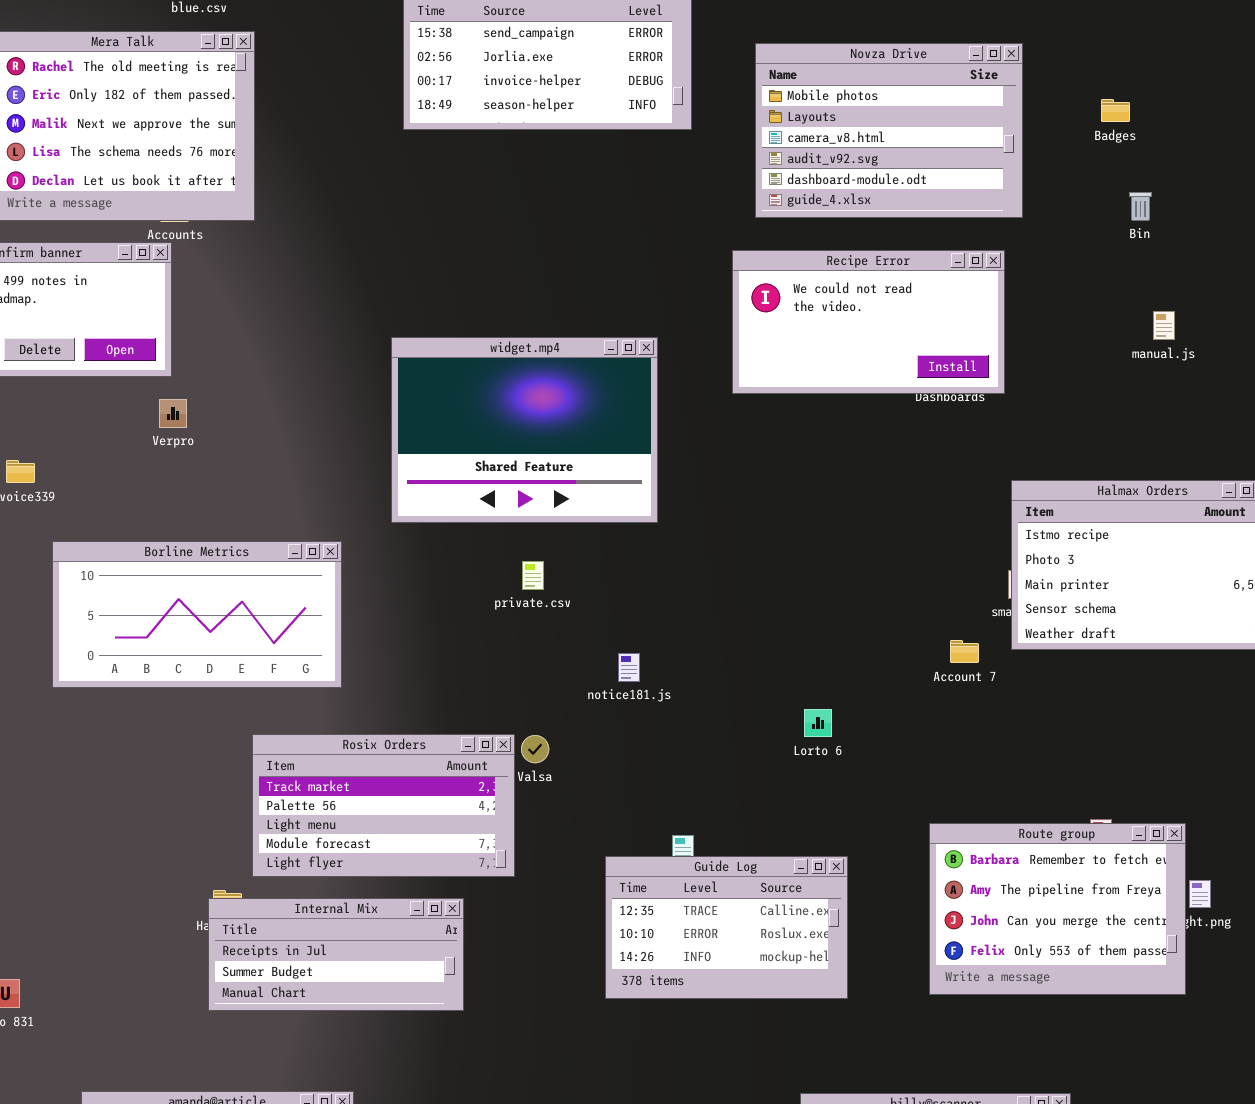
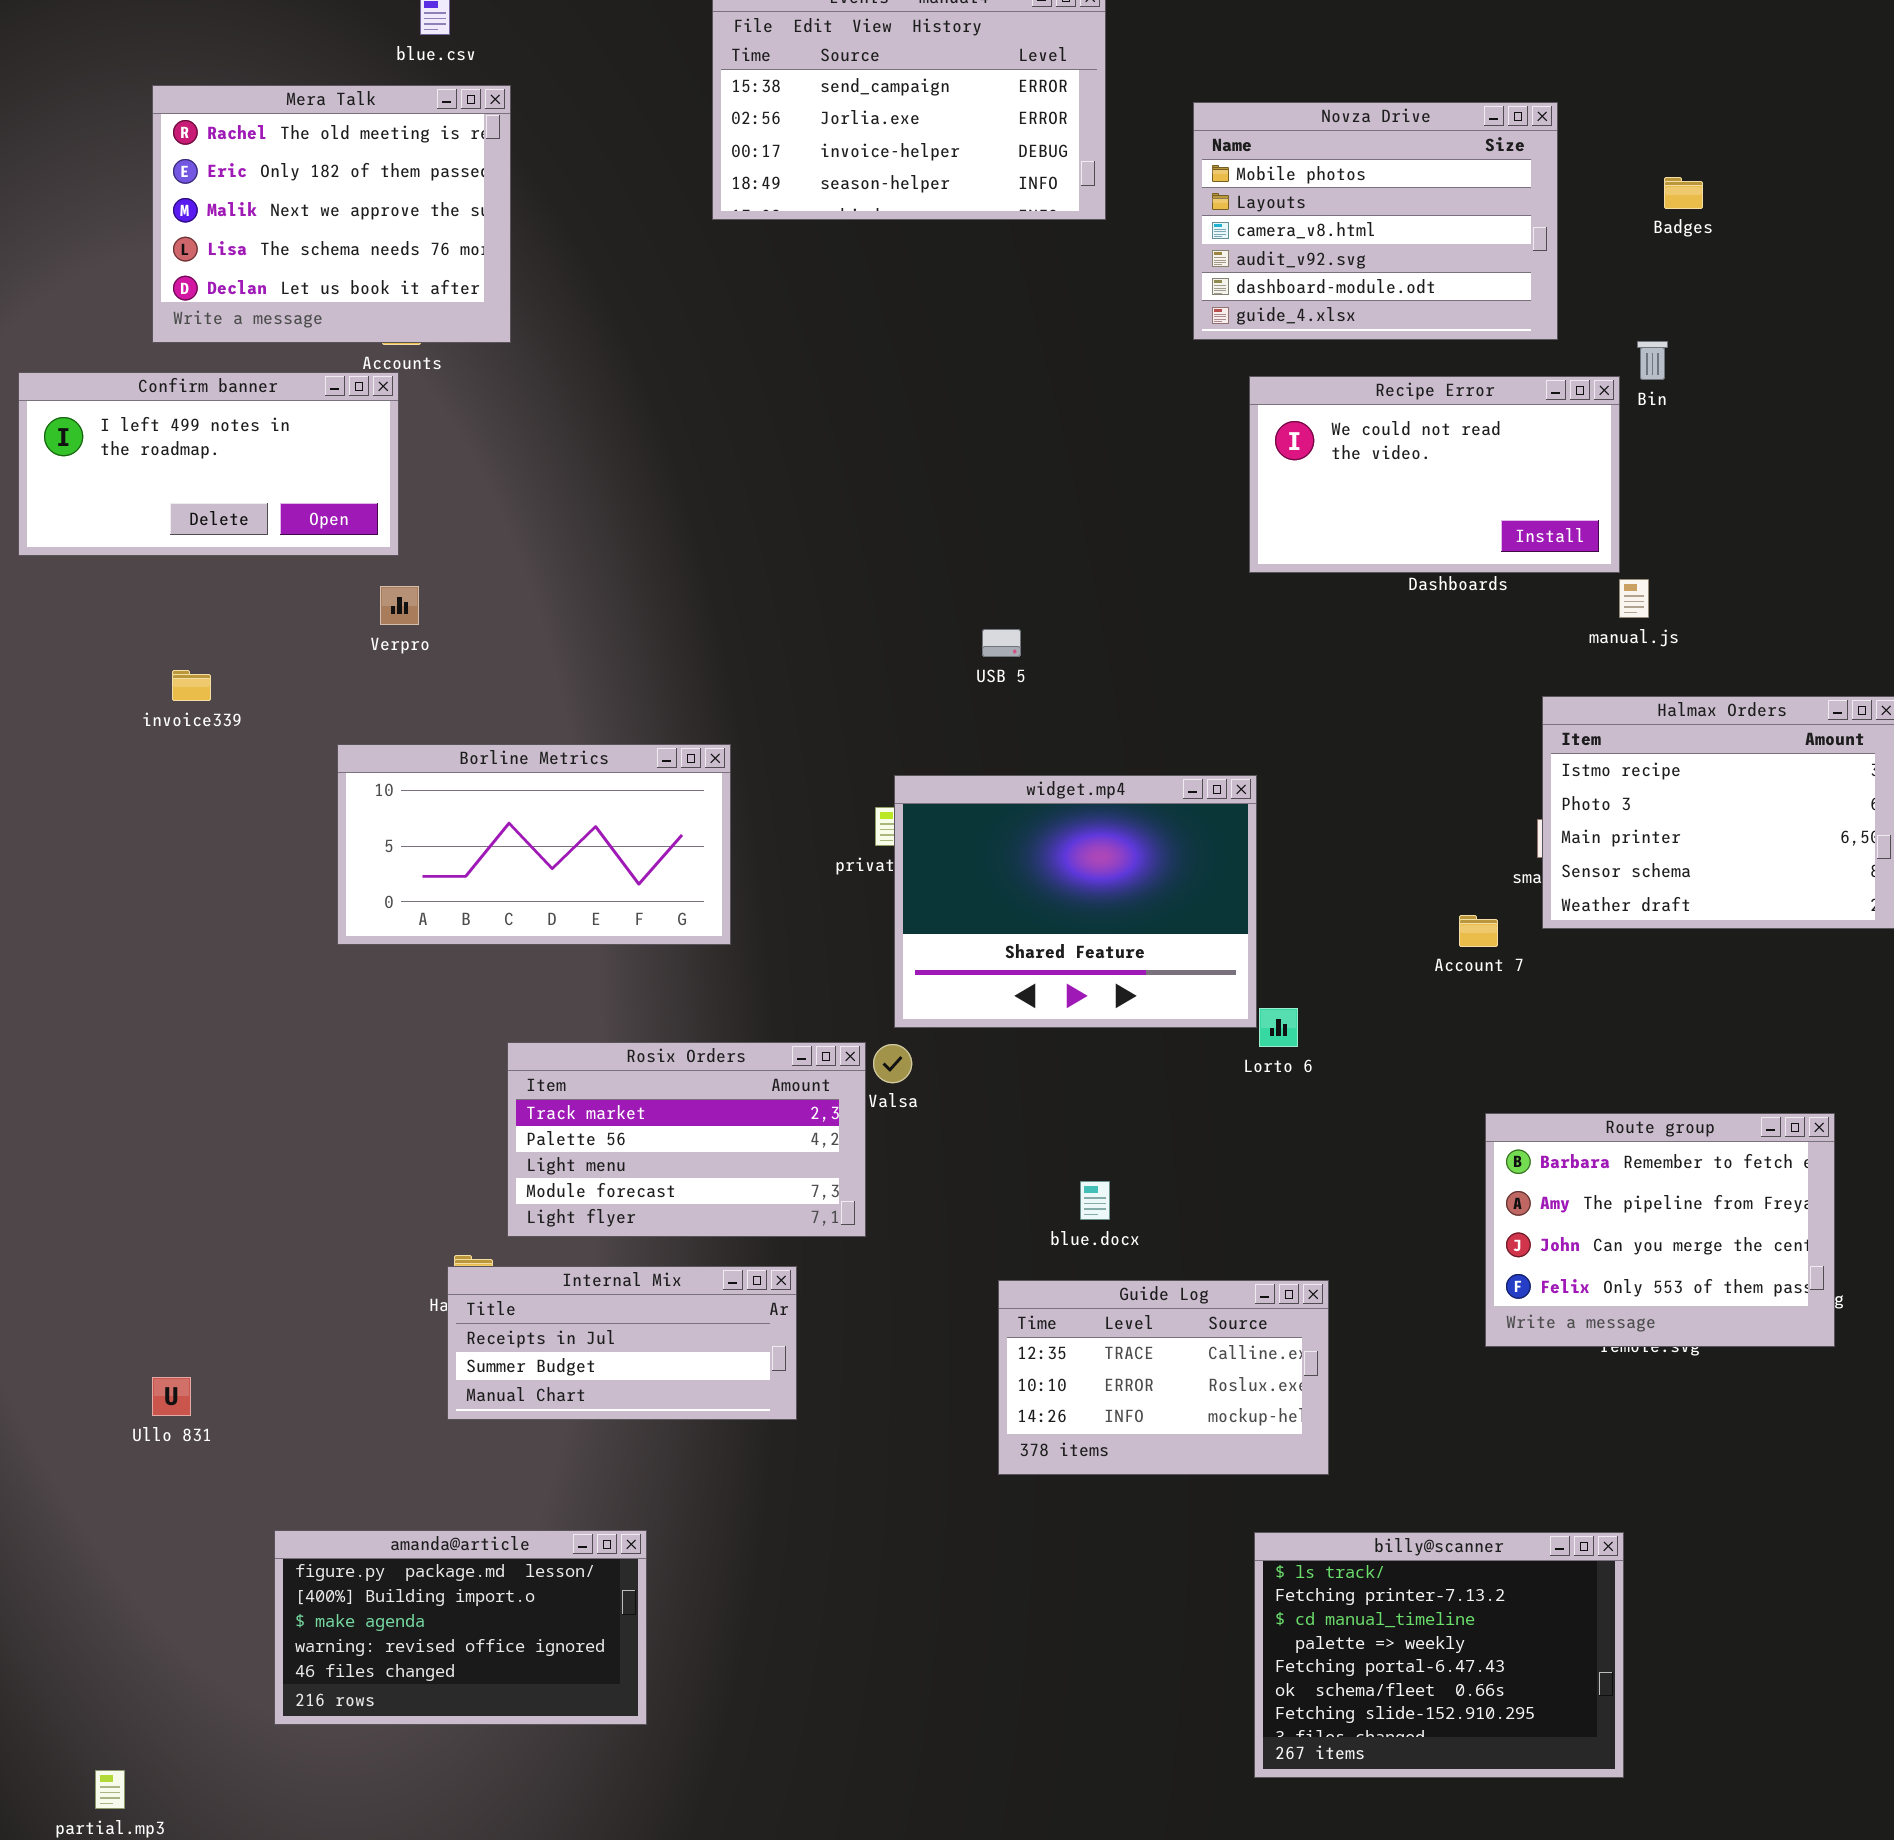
Bin: [1129,192,1152,221] -> [1637,341,1668,380], moved
Recipe Error: [732,250,1005,394] -> [1249,376,1620,573], moved
manual.js: [1153,311,1175,340] -> [1619,579,1649,618], moved
widget.mp4: [391,337,658,523] -> [894,775,1257,1028], moved
Borline Metrics: [52,541,342,688] -> [337,744,731,945], moved
Route group: [929,823,1186,995] -> [1485,1113,1835,1347], moved
Guide Log: [605,856,848,999] -> [998,1280,1329,1475], moved

